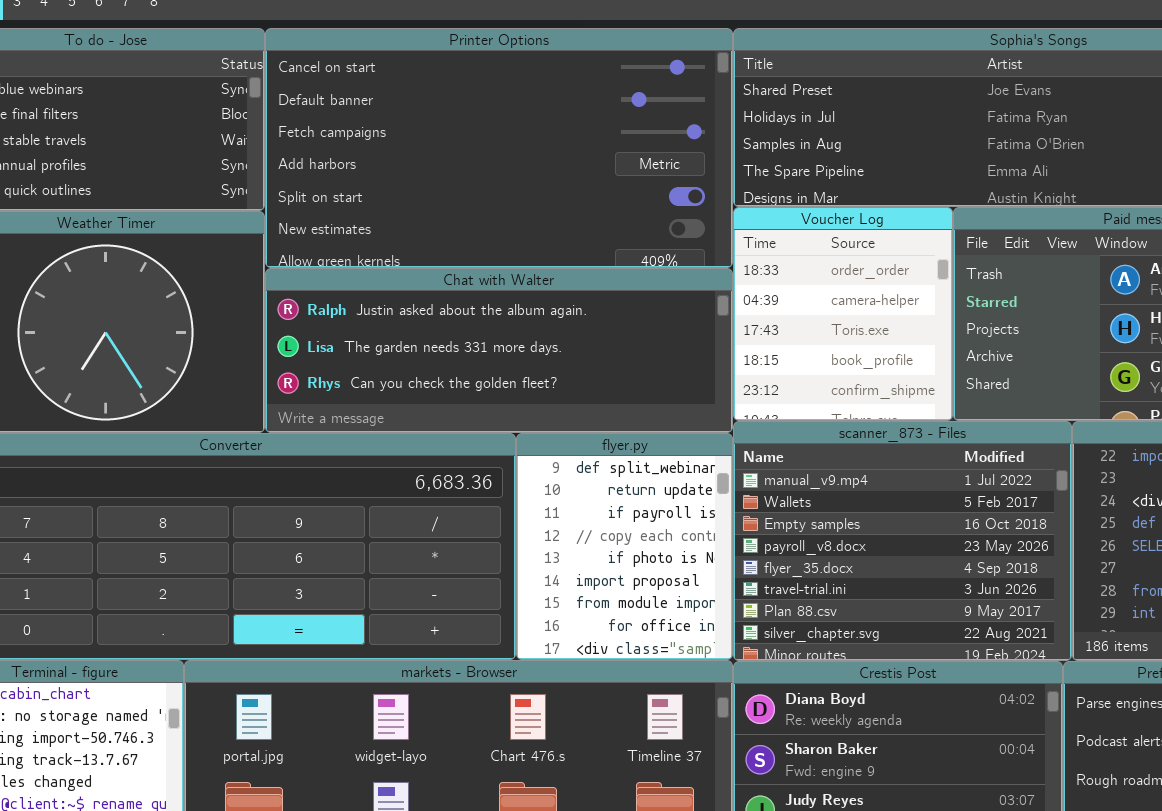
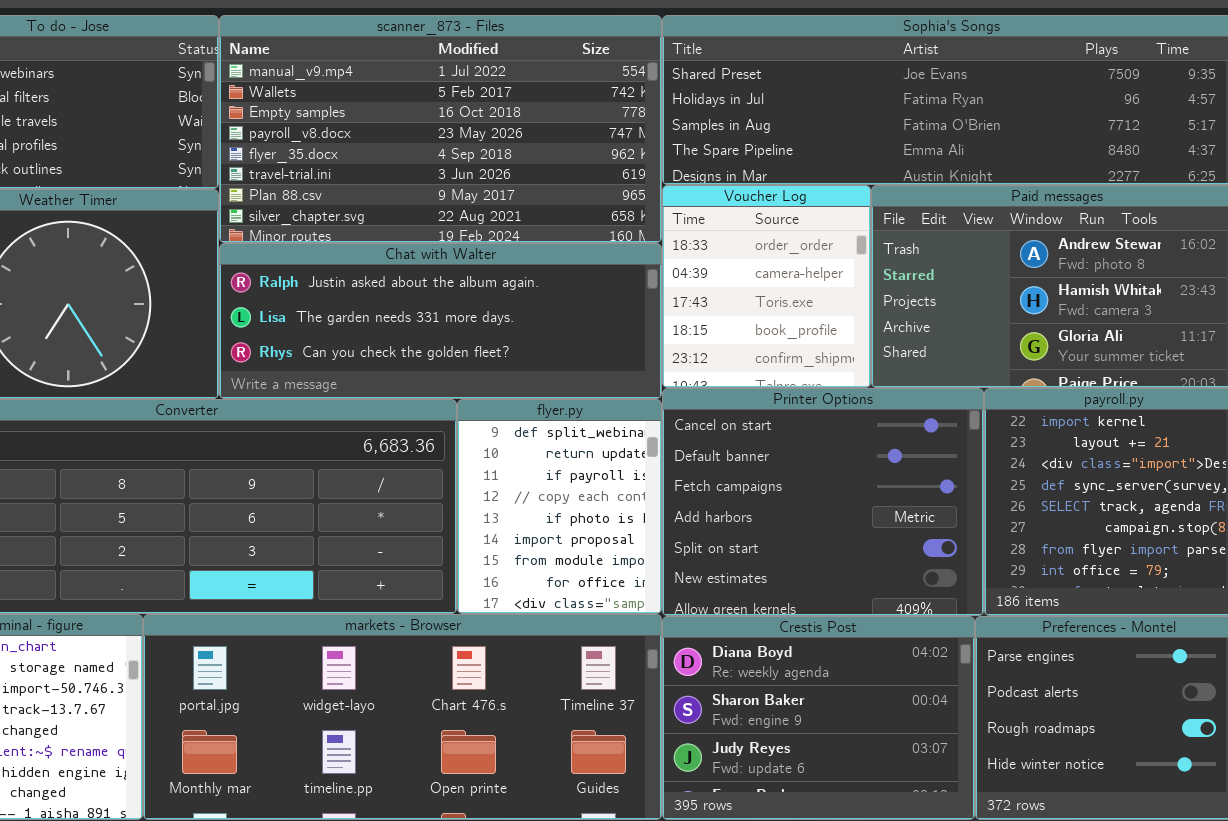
Printer Options: [265,28,733,268] -> [662,388,984,616], moved, resized
scanner_873 - Files: [733,421,1072,661] -> [219,15,662,243], moved, resized

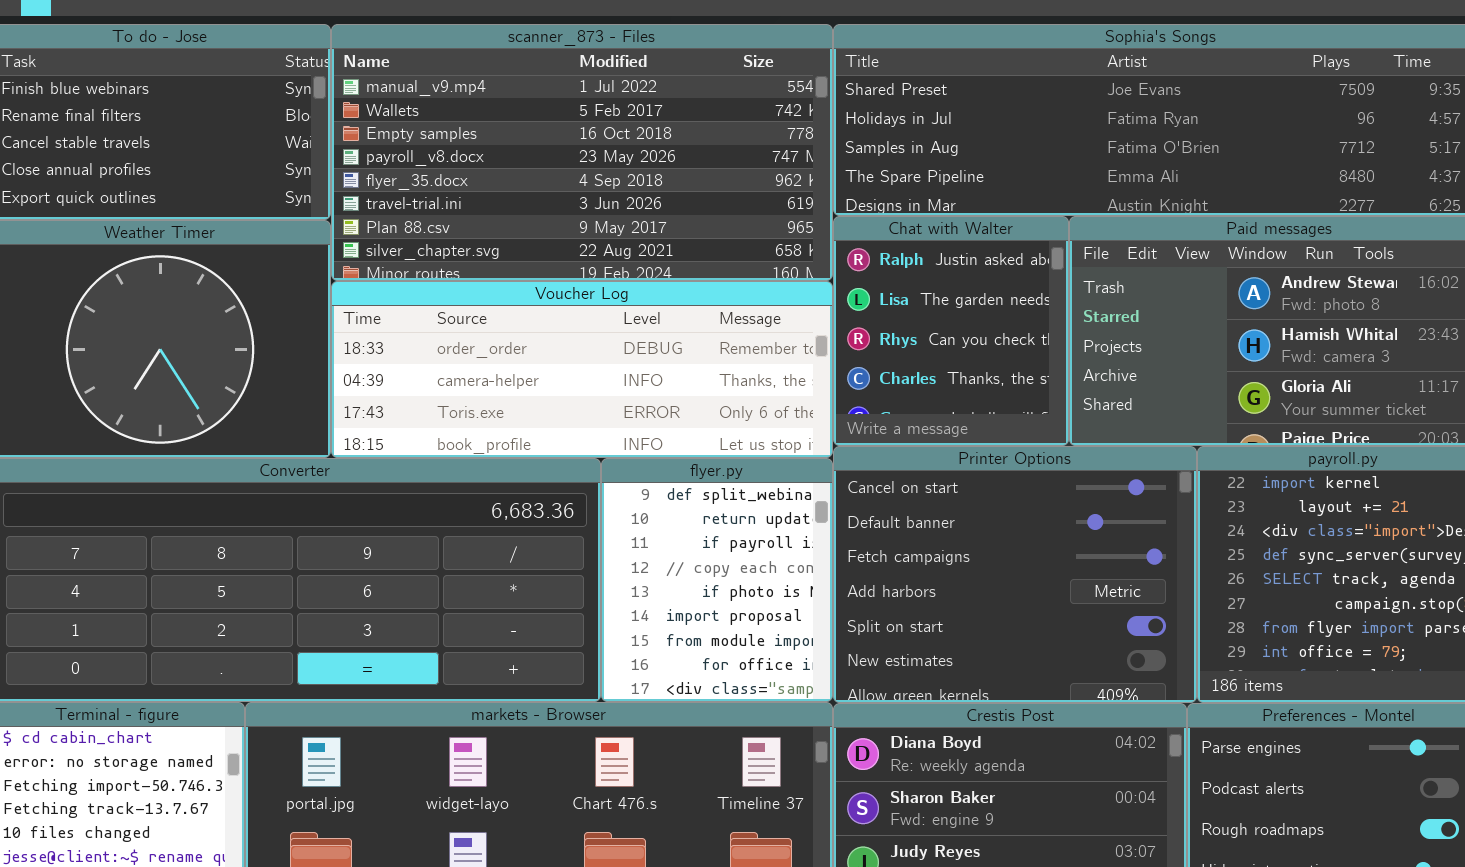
Voucher Log: [662,185,871,388] -> [331,281,833,458], moved, resized
Chat with Walter: [219,243,662,399] -> [833,216,1069,446], moved, resized

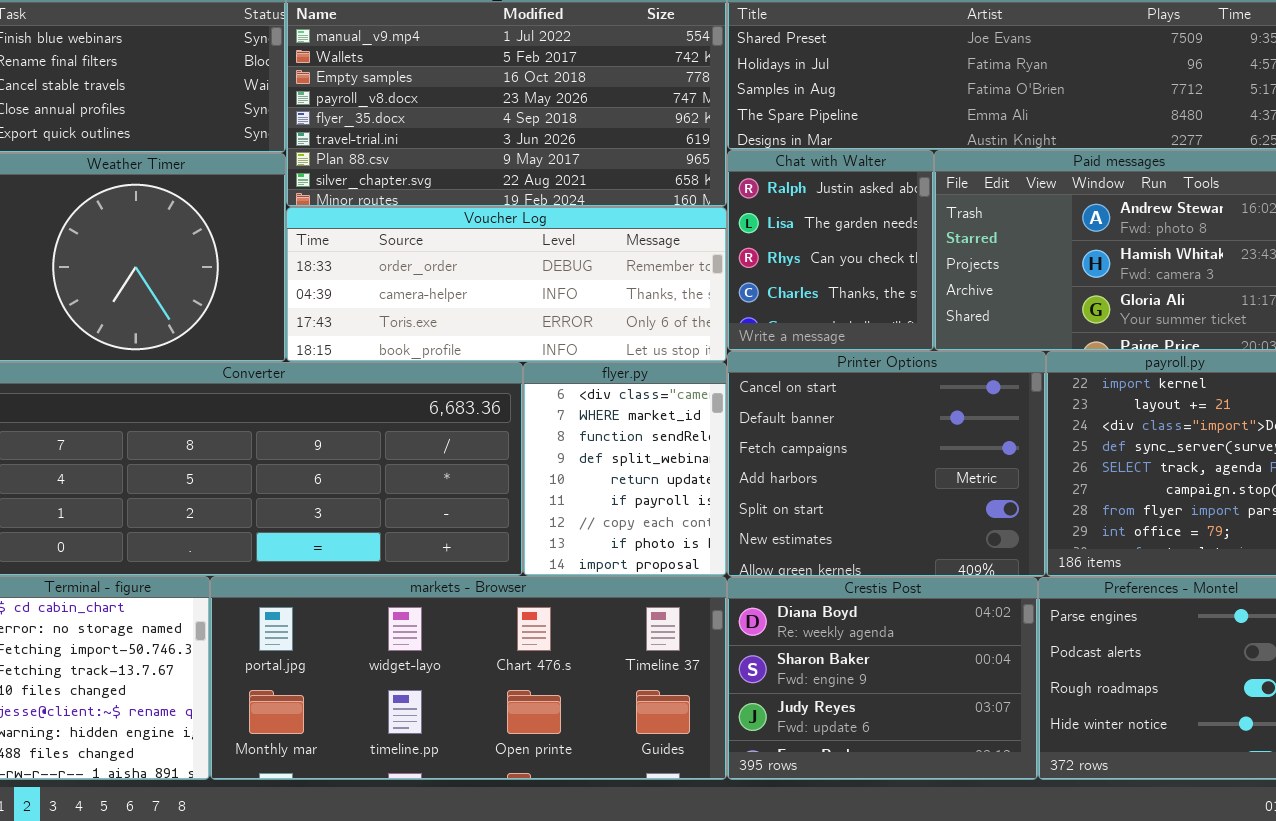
flyer.py: [601,458,833,702] -> [523,362,727,576], scrolled up 3 rows

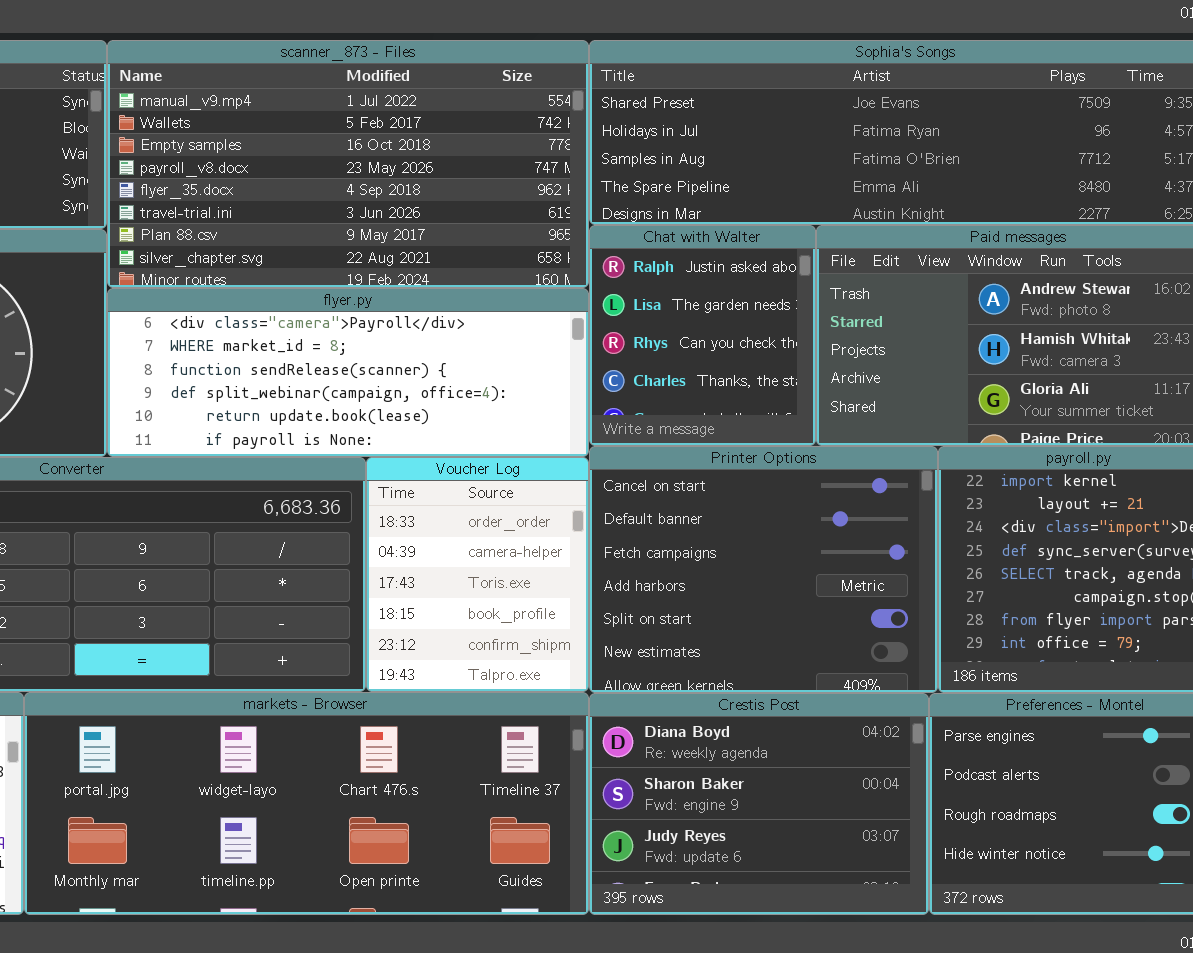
Voucher Log: [286,207,727,362] -> [366,457,589,692], moved, resized
flyer.py: [523,362,727,576] -> [107,288,589,457], moved, resized

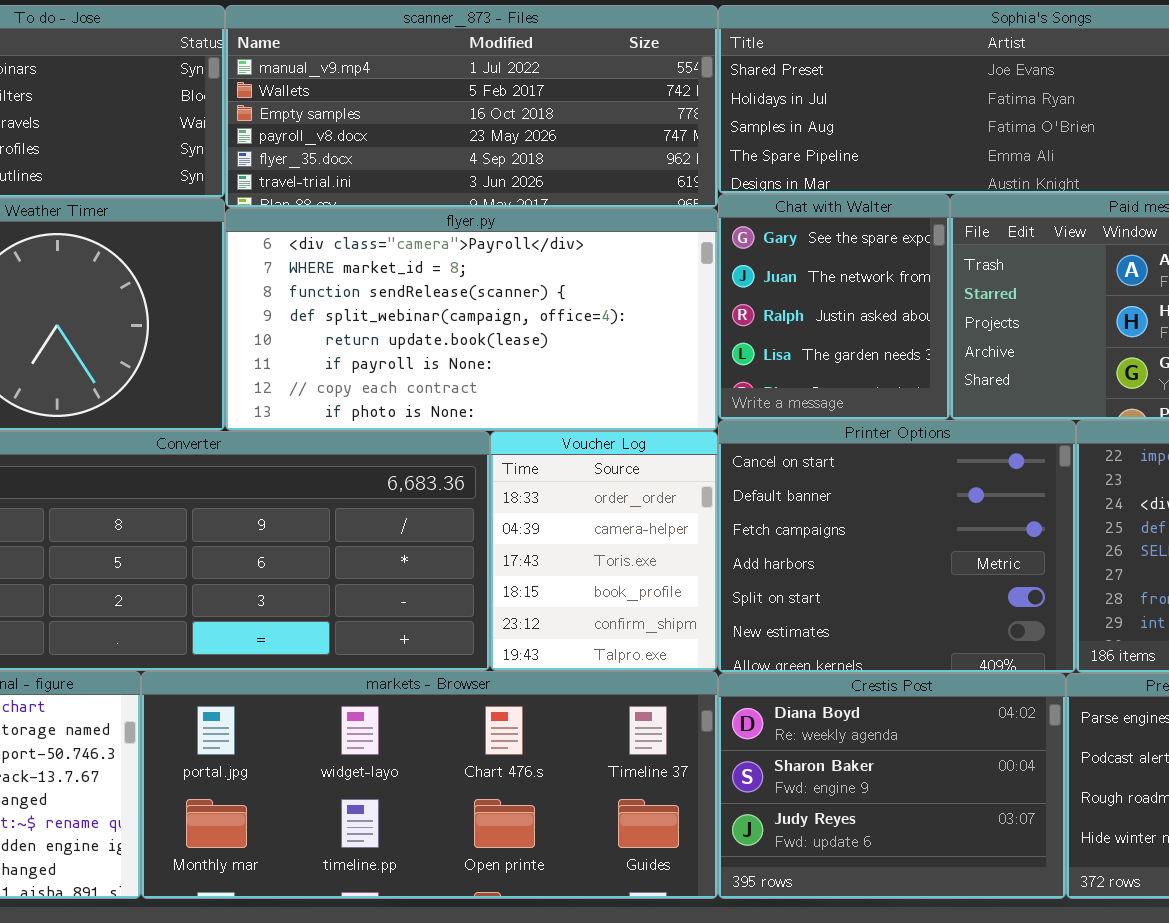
scanner_873 - Files: [107,40,589,288] -> [225,5,718,208], resized
Chat with Walter: [589,225,816,446] -> [718,194,950,420], scrolled up 2 rows
flyer.py: [107,288,589,457] -> [225,208,718,431], resized

